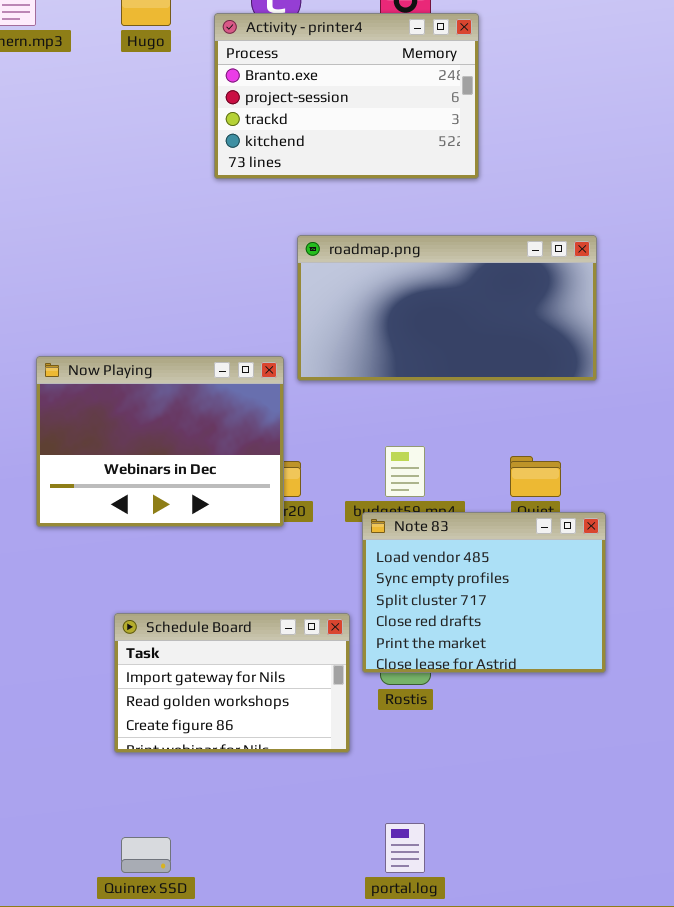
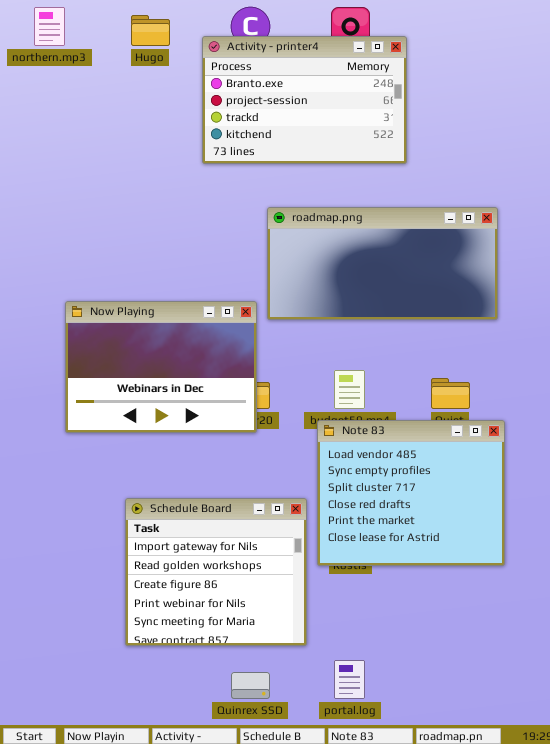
Note 83: [362,512,606,673] -> [317,420,505,566], resized
Schedule Board: [114,613,350,753] -> [125,498,307,646], resized
Quinrex SSD: [121,837,171,873] -> [231,672,270,699], moved

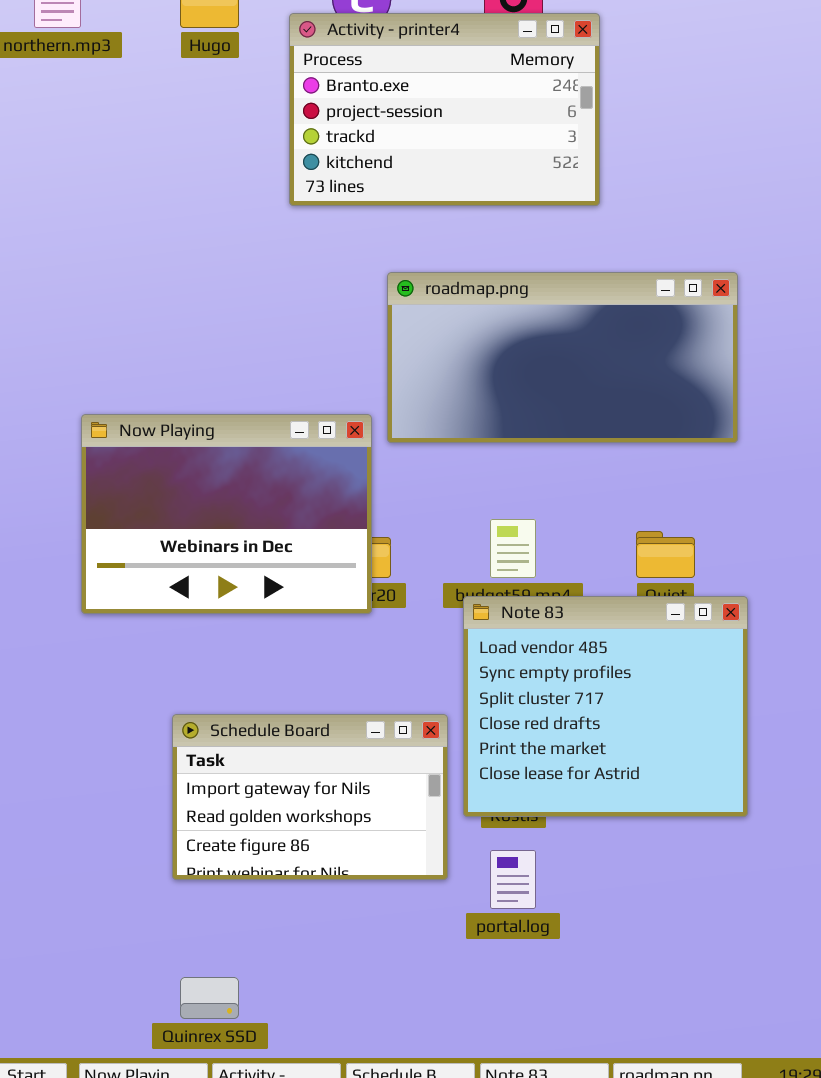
Schedule Board: [125,498,307,646] -> [172,714,448,880], resized
portal.log: [334,660,365,699] -> [490,850,536,909], moved
Quinrex SSD: [231,672,270,699] -> [180,977,239,1019], moved

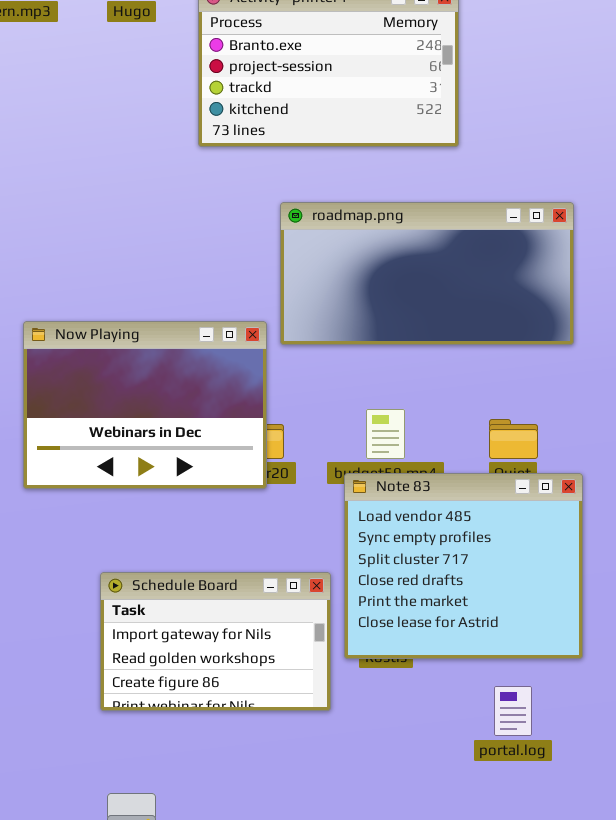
portal.log: [490,850,536,909] -> [494,686,532,736], moved

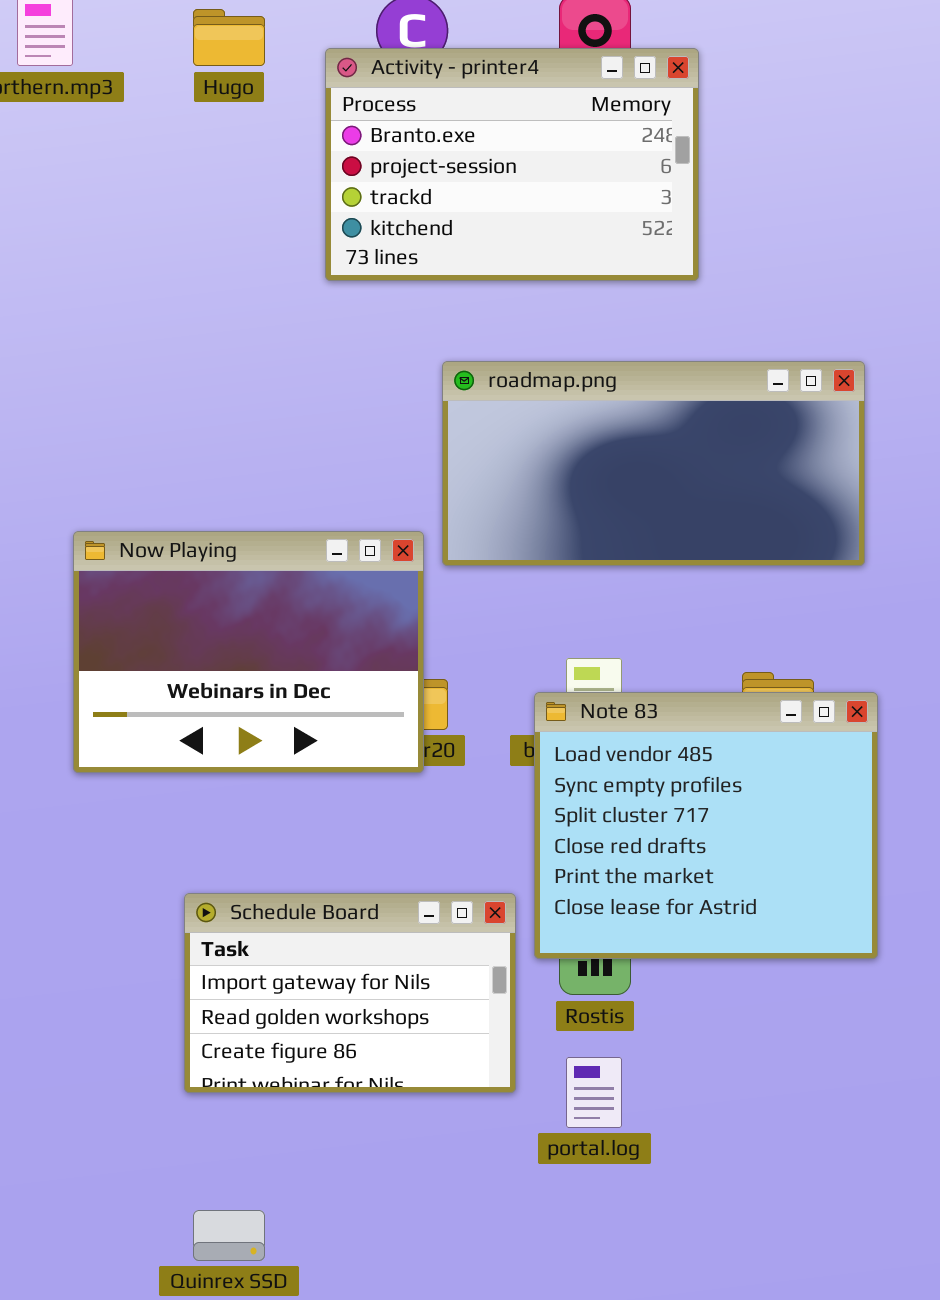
Note 83: [344,473,583,659] -> [534,692,878,959], moved
portal.log: [494,686,532,736] -> [566,1057,622,1128], moved

